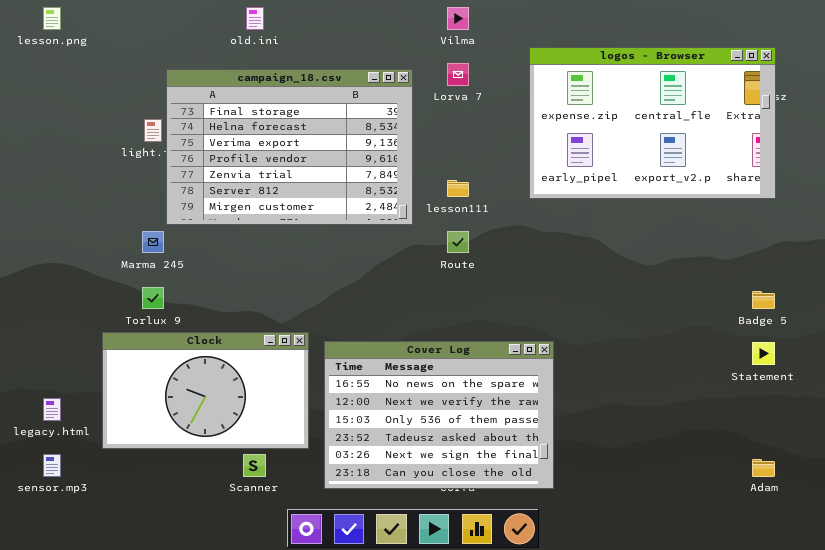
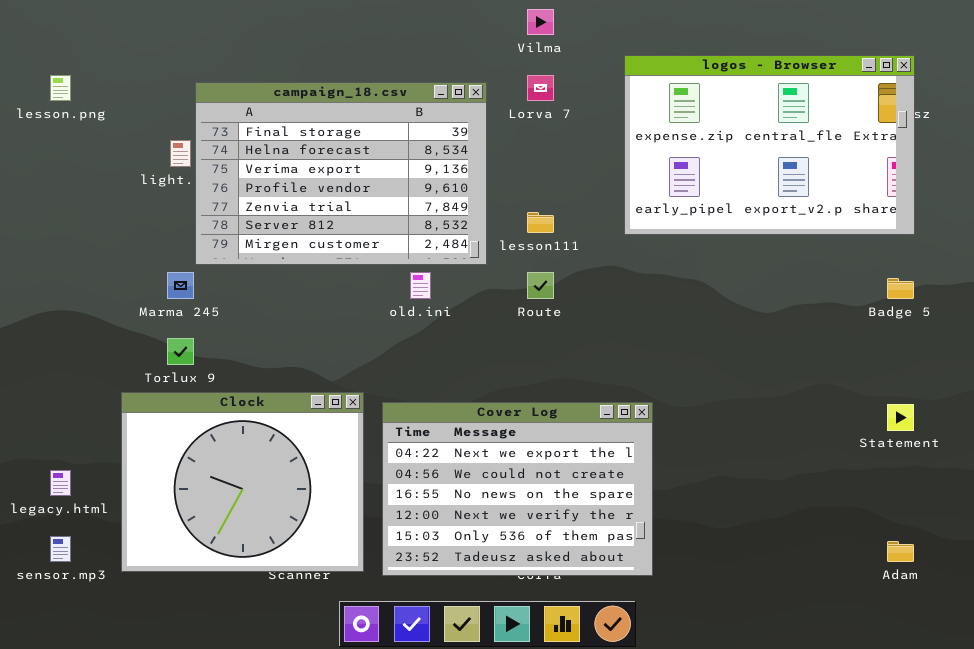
lesson.png: [43,7,61,30] -> [50,75,71,101], moved
old.ini: [246,7,264,30] -> [410,272,431,299], moved
Badge 5: [752,291,775,309] -> [887,278,914,299], moved
Clock: [102,332,309,449] -> [121,392,364,572], resized
Cover Log: [324,341,554,489] -> [382,402,653,576], scrolled up 2 rows

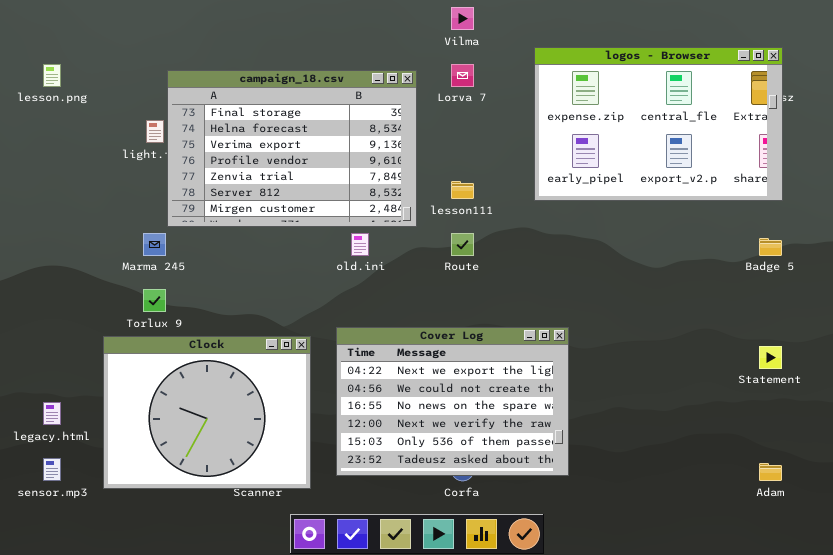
Cover Log: [382,402,653,576] -> [336,327,569,476], moved

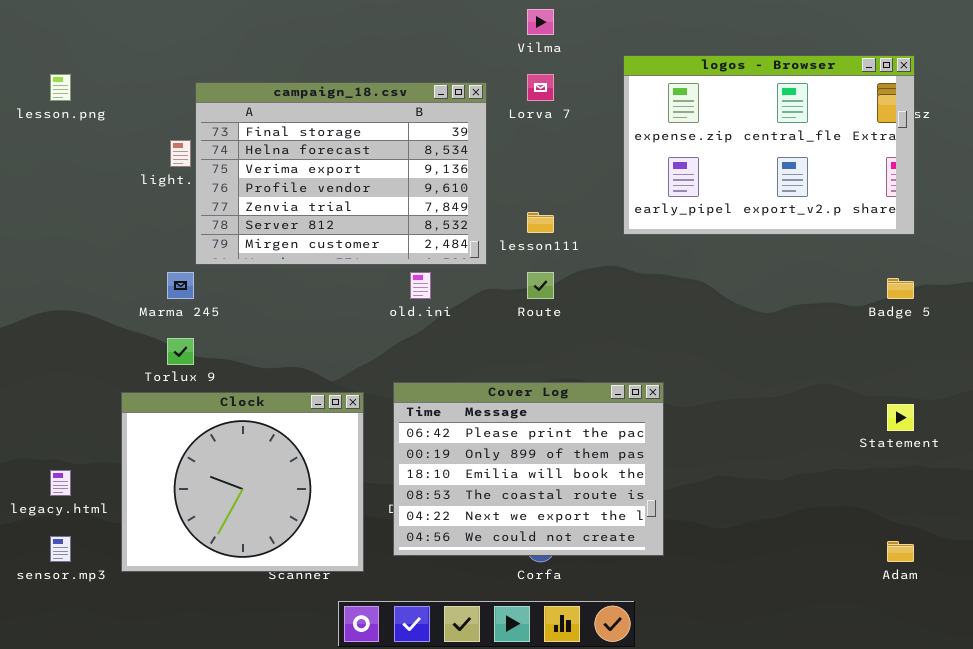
Cover Log: [336,327,569,476] -> [393,382,664,556], scrolled up 4 rows

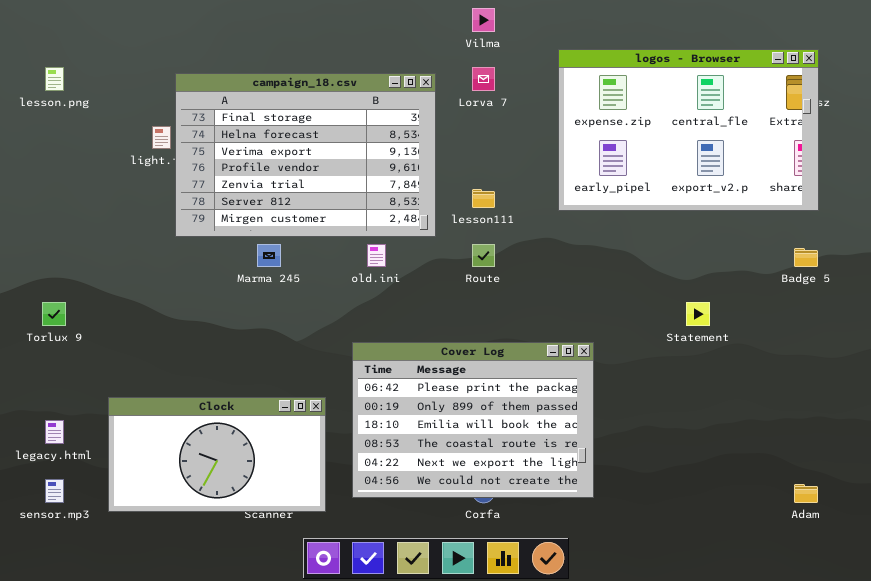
Marma 245: [167,272,194,299] -> [257,244,281,267], moved
Torlux 9: [167,338,194,365] -> [42,302,66,326], moved
Clock: [121,392,364,572] -> [108,397,326,512], resized
Statement: [887,404,914,431] -> [686,302,710,326], moved

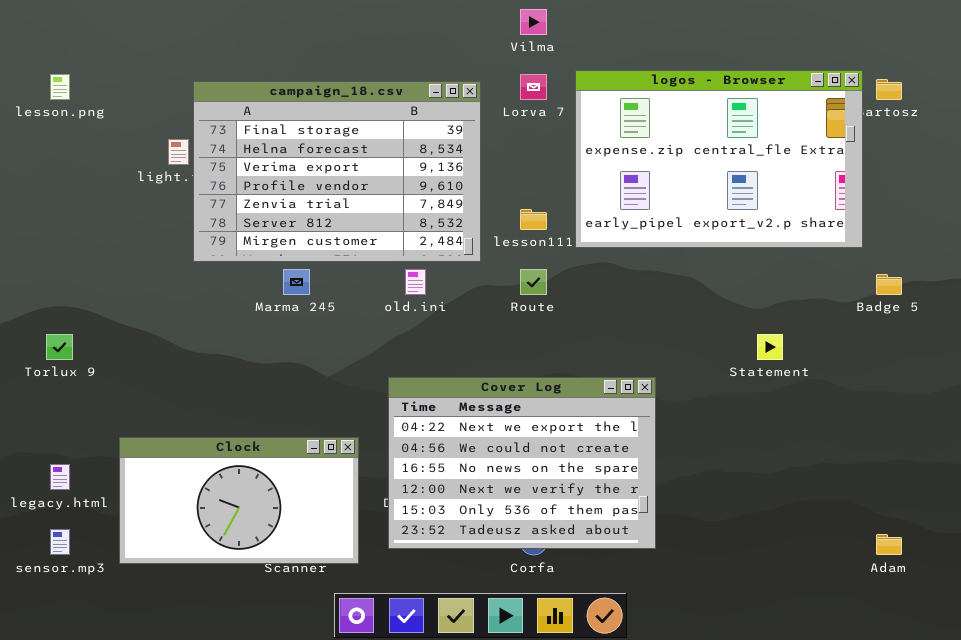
logos - Browser: [558,49,819,211] -> [575,70,863,248], moved
Cover Log: [352,342,594,498] -> [388,377,656,549], scrolled down 4 rows

